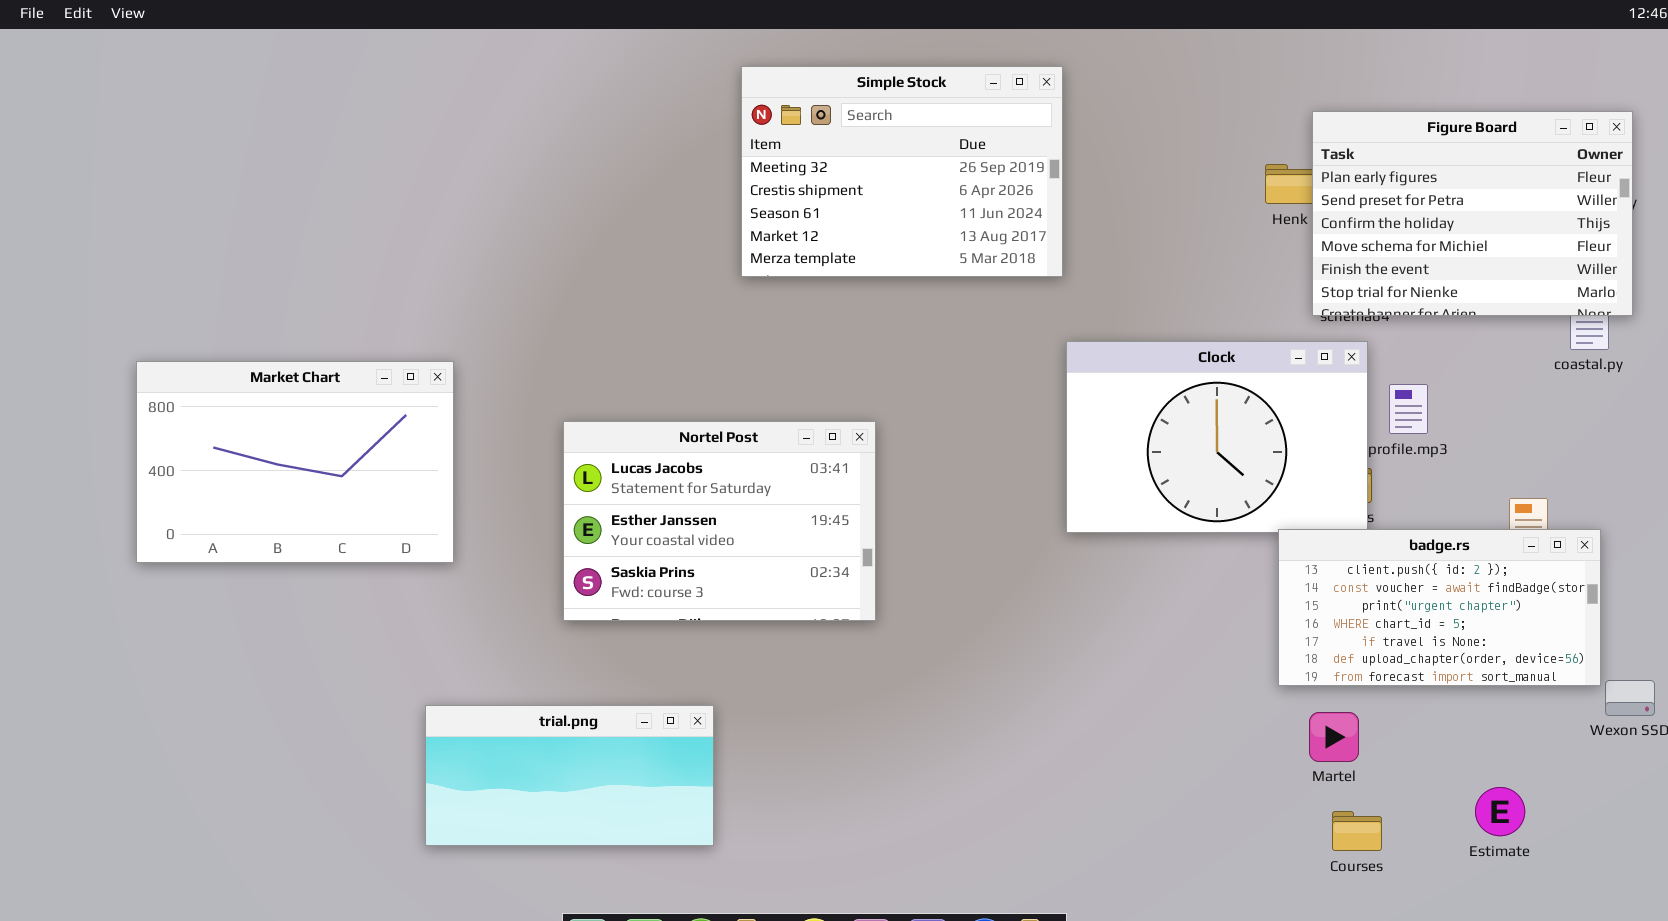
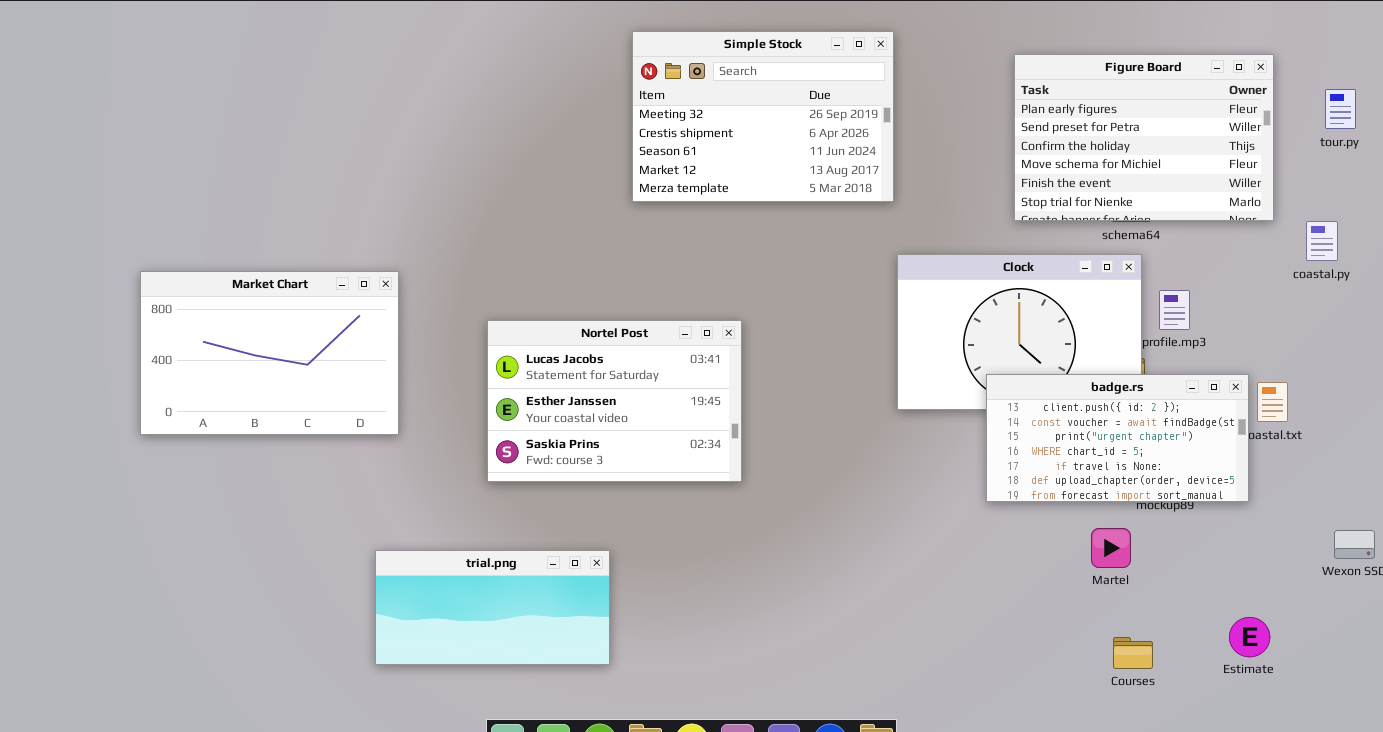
Figure Board: [1312,111,1633,316] -> [1014,54,1274,221], moved
badge.rs: [1278,529,1601,686] -> [986,374,1249,502], moved
Martel: [1309,712,1359,762] -> [1091,528,1131,568], moved

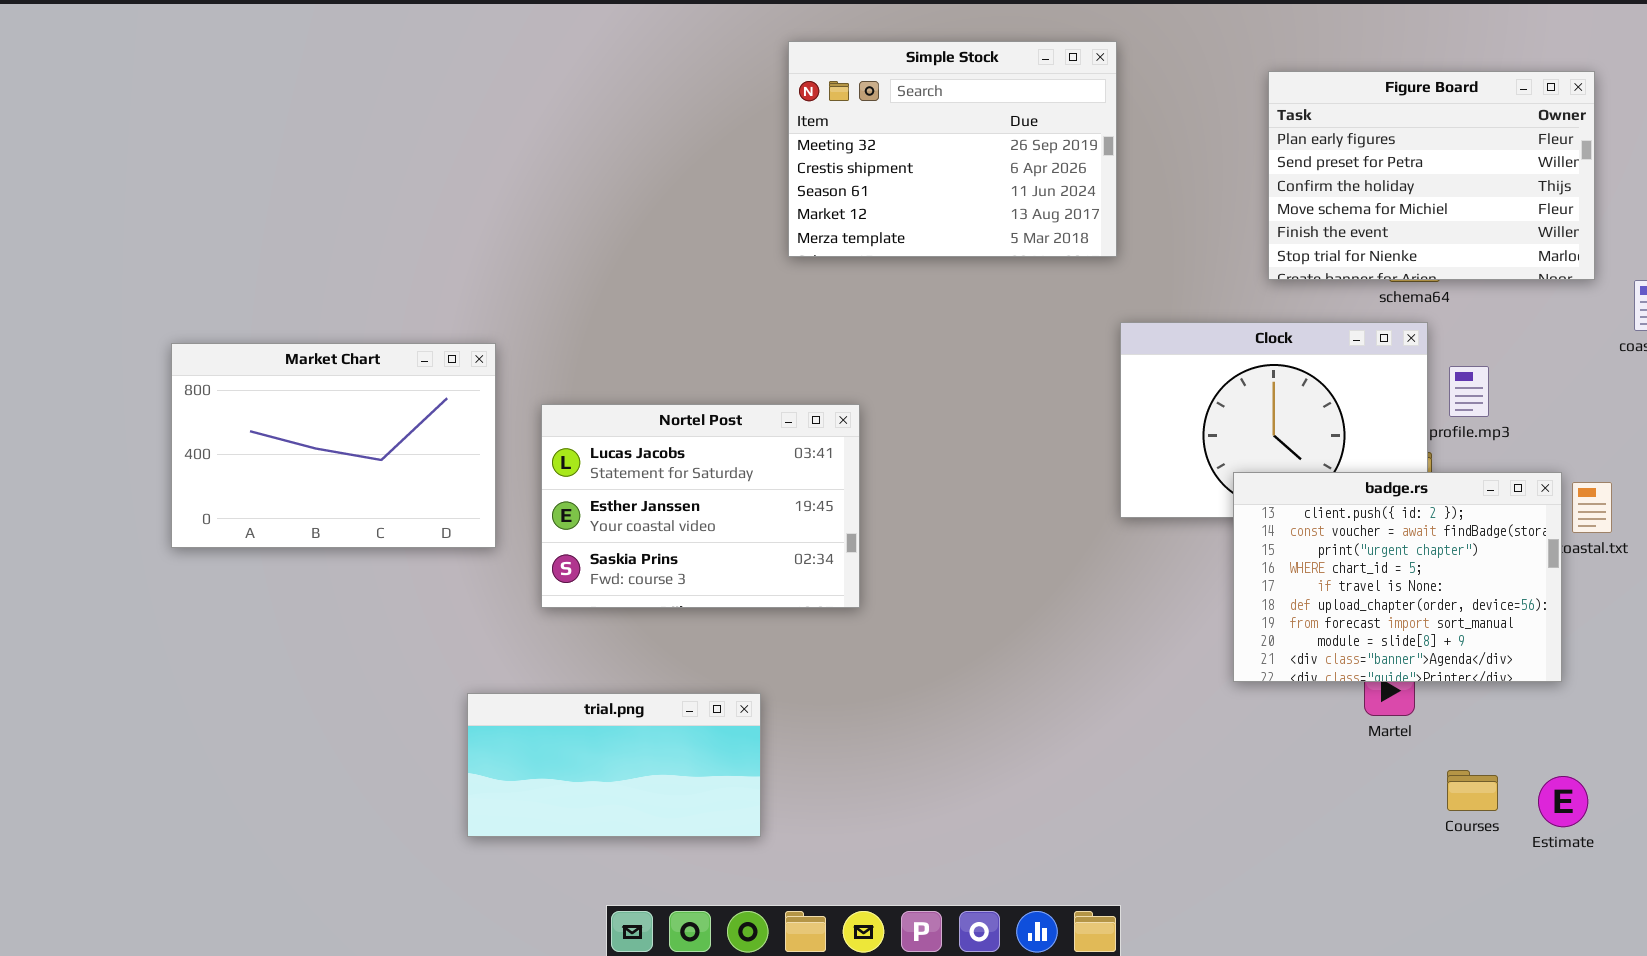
Nortel Post: [487,320,742,482] -> [541,404,860,608], moved
badge.rs: [986,374,1249,502] -> [1233,472,1562,682], resized
Courses: [1113,637,1153,669] -> [1447,770,1498,811], moved

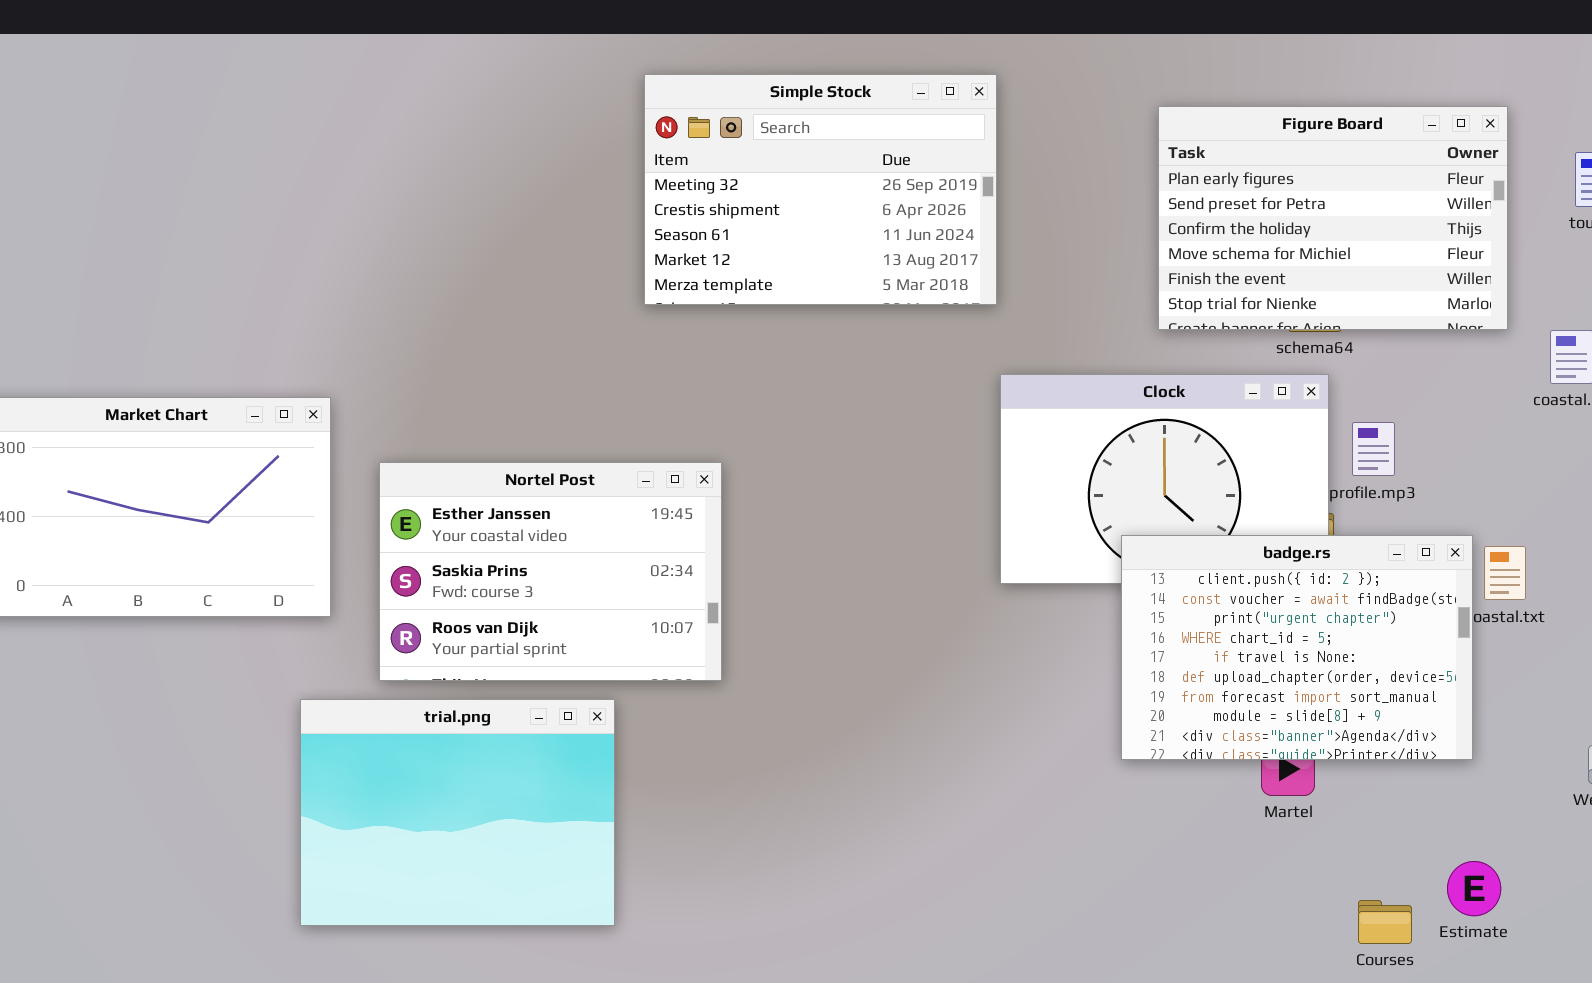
Nortel Post: [541,404,860,608] -> [379,462,722,681], scrolled down 1 row
trial.png: [467,693,761,837] -> [300,699,615,926], resized
Courses: [1447,770,1498,811] -> [1358,900,1412,944], moved

